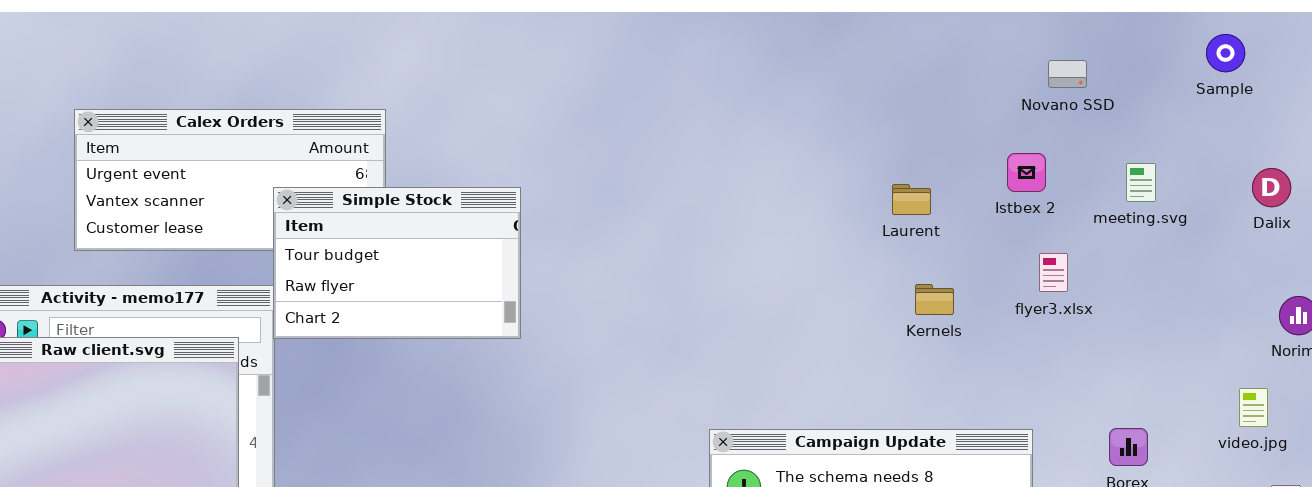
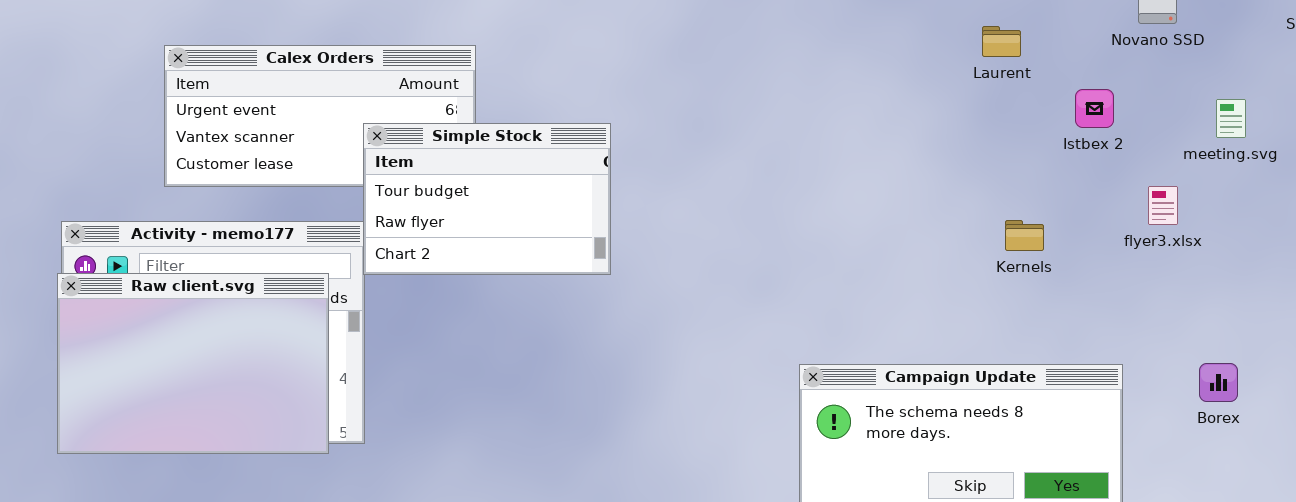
Istbex 2: [1007,153,1046,192] -> [1075,89,1114,128], moved
Laurent: [892,184,931,215] -> [982,26,1021,57], moved
flyer3.xlsx: [1039,253,1068,292] -> [1148,186,1178,225], moved

